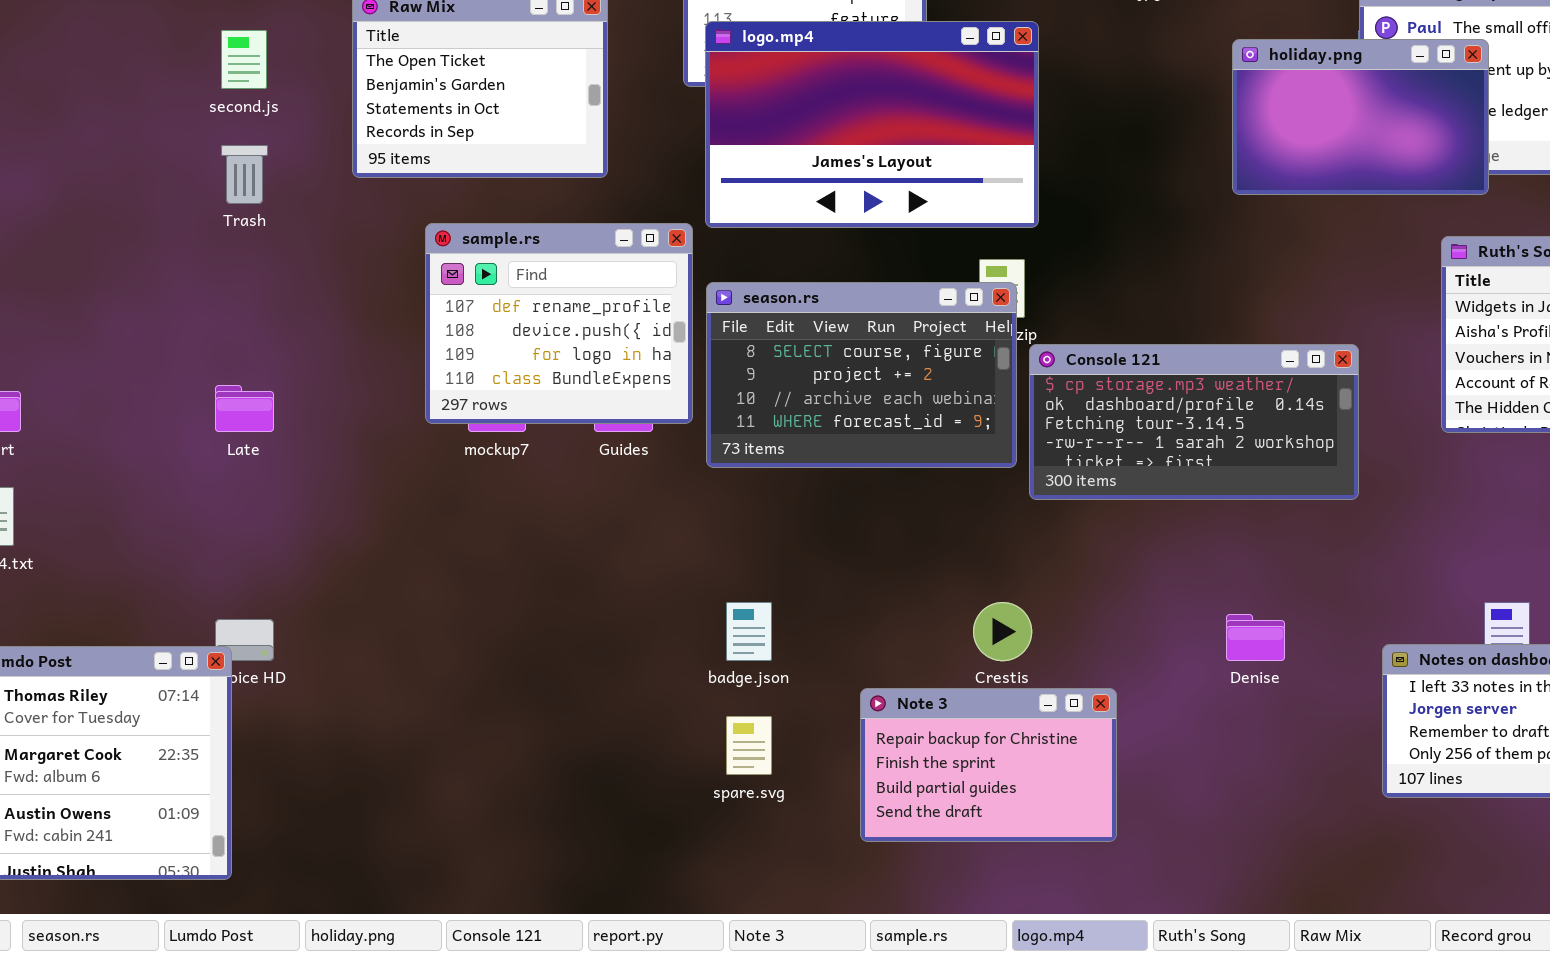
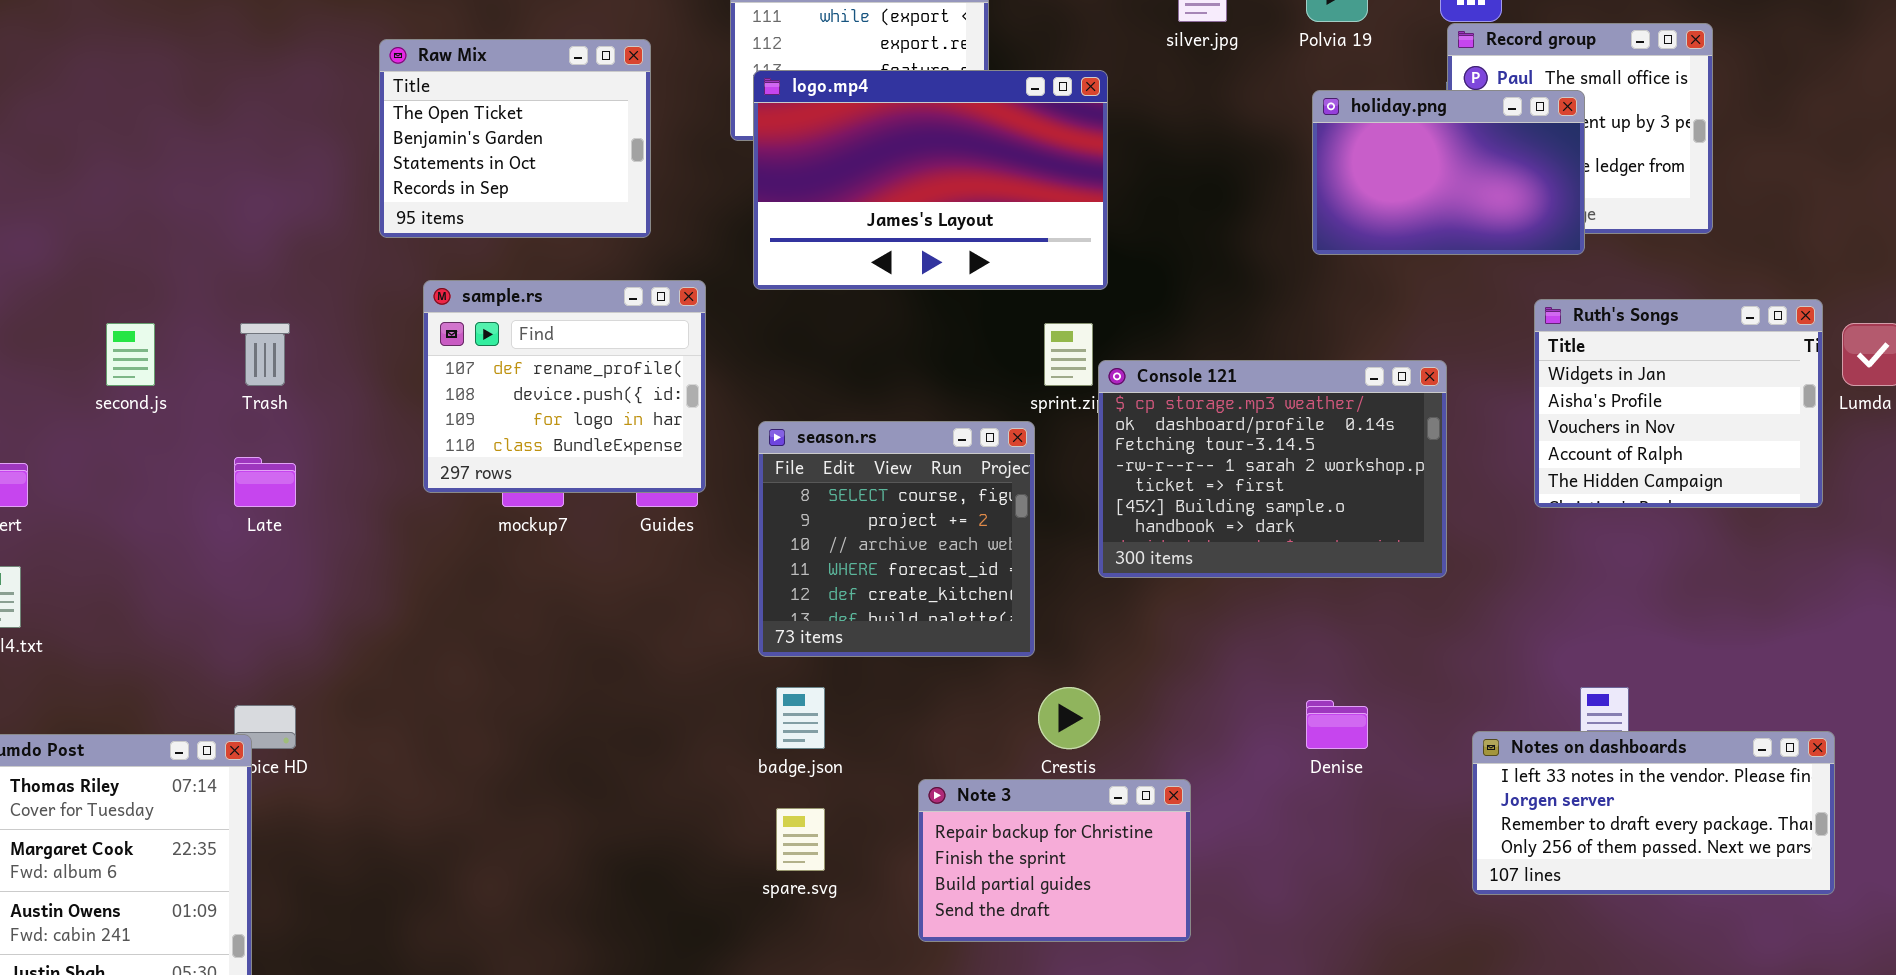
second.js: [221,30,267,89] -> [106,323,155,386], moved
Trash: [221,145,268,204] -> [240,323,290,386], moved
sample.rs: [425,223,693,424] -> [423,280,706,493], moved
season.rs: [706,282,1017,468] -> [758,421,1035,657], moved, resized
Console 121: [1029,344,1359,500] -> [1098,360,1447,578], resized

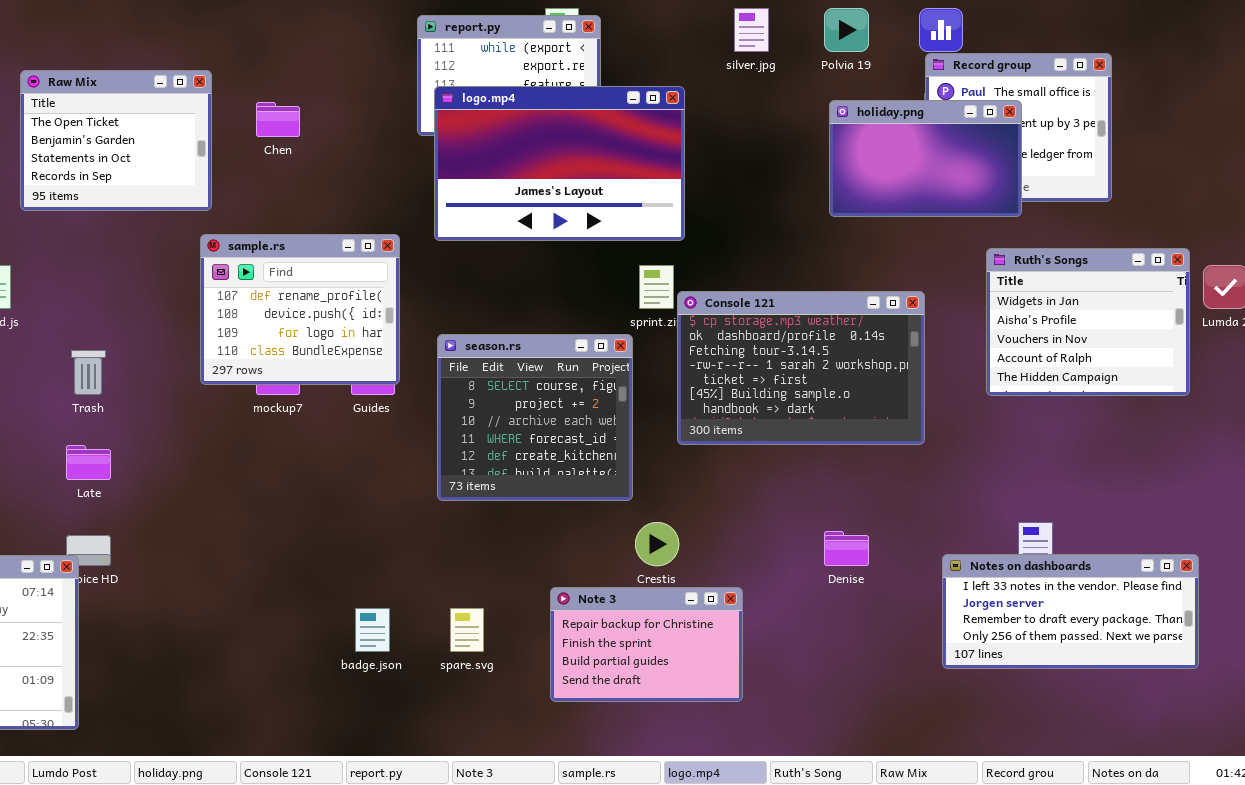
Raw Mix: [379,39,651,238] -> [20,70,212,211], moved
Trash: [240,323,290,386] -> [71,350,106,395], moved
Late: [234,457,296,507] -> [66,445,111,480], moved
badge.json: [776,687,825,749] -> [355,608,390,652], moved

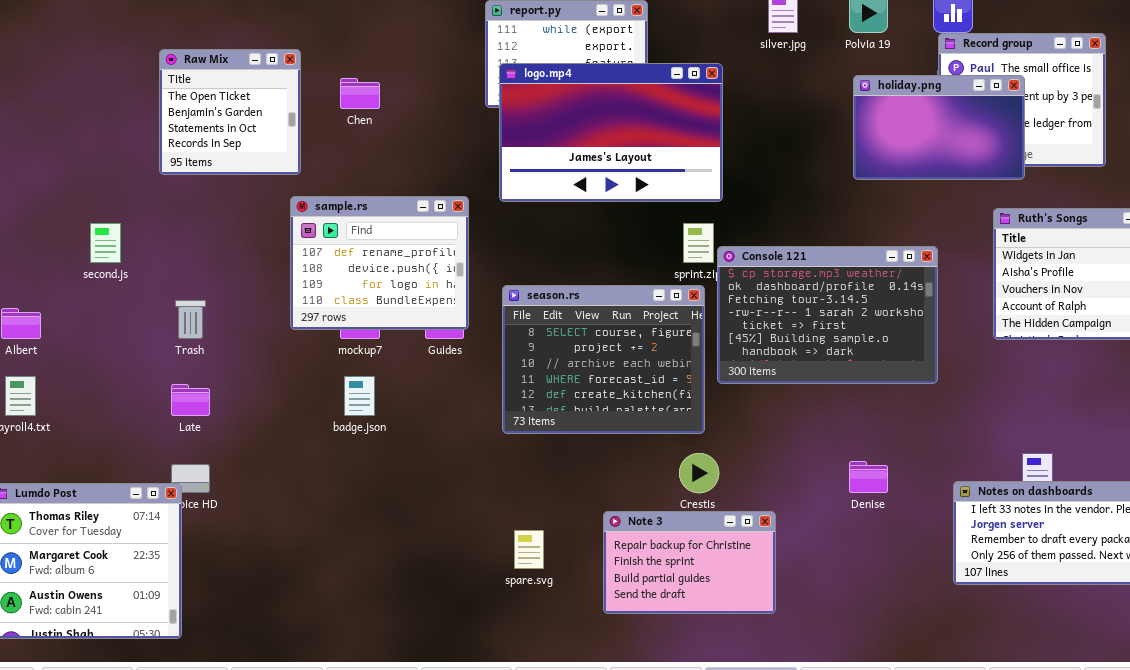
Raw Mix: [20,70,212,211] -> [159,49,301,175], resized
season.rs: [437,334,633,501] -> [502,285,705,434], resized
badge.json: [355,608,390,652] -> [344,376,375,416], moved

